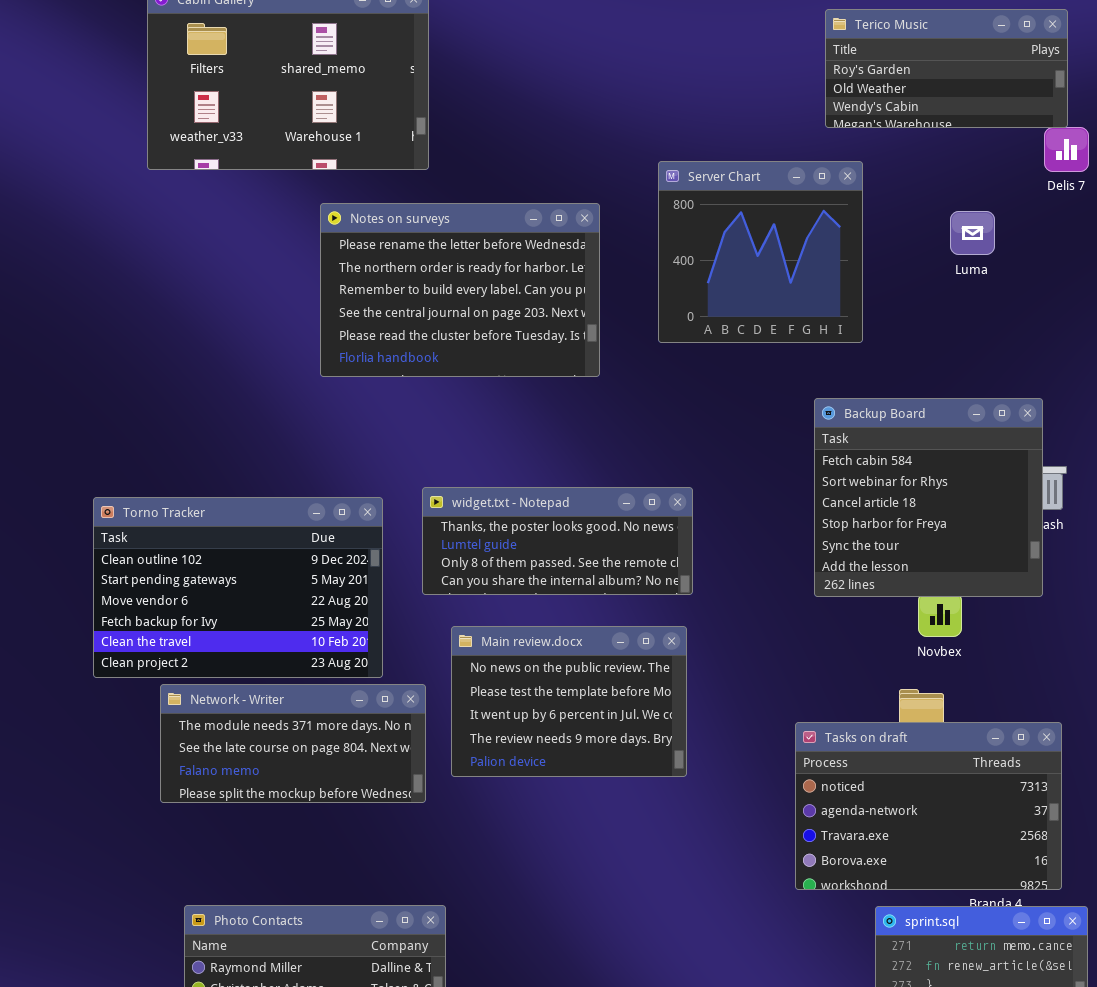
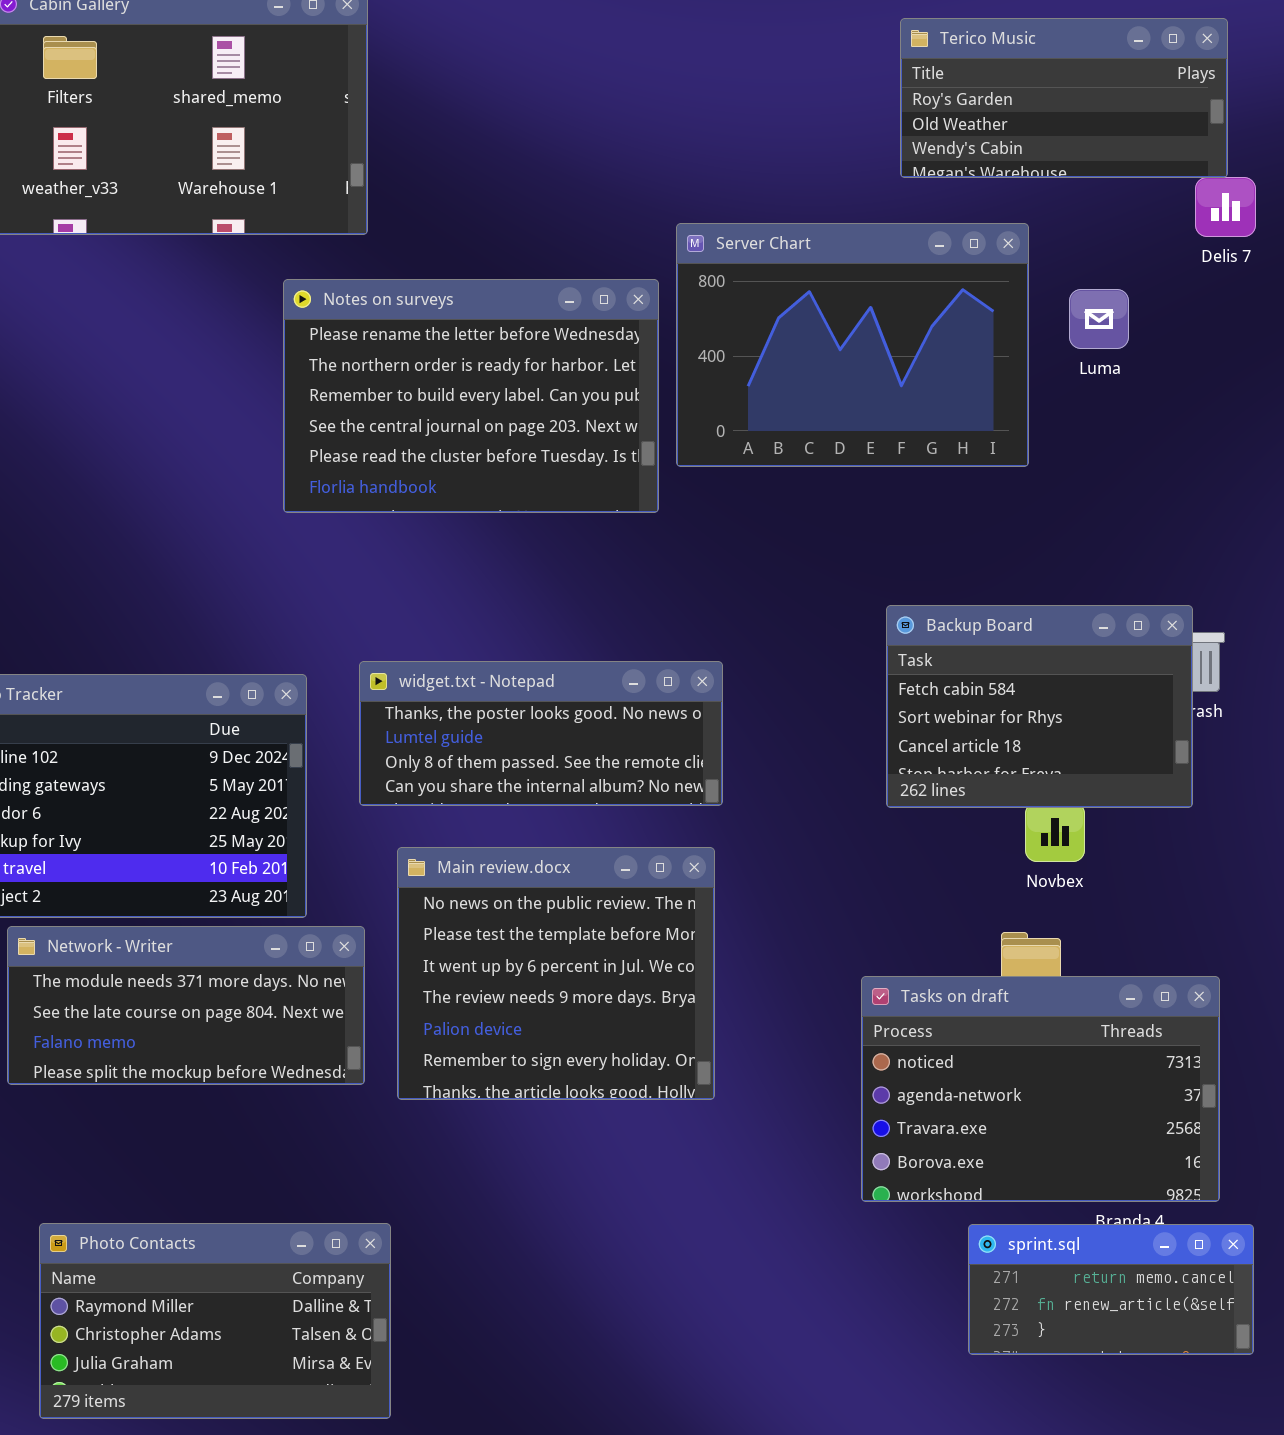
Server Chart: [658,161,863,343] -> [676,223,1029,467], resized
Notes on surveys: [320,203,600,377] -> [283,279,659,513], moved
Backup Board: [814,398,1043,597] -> [886,605,1193,808], resized
Main review.docx: [451,626,687,777] -> [397,847,715,1100], resized

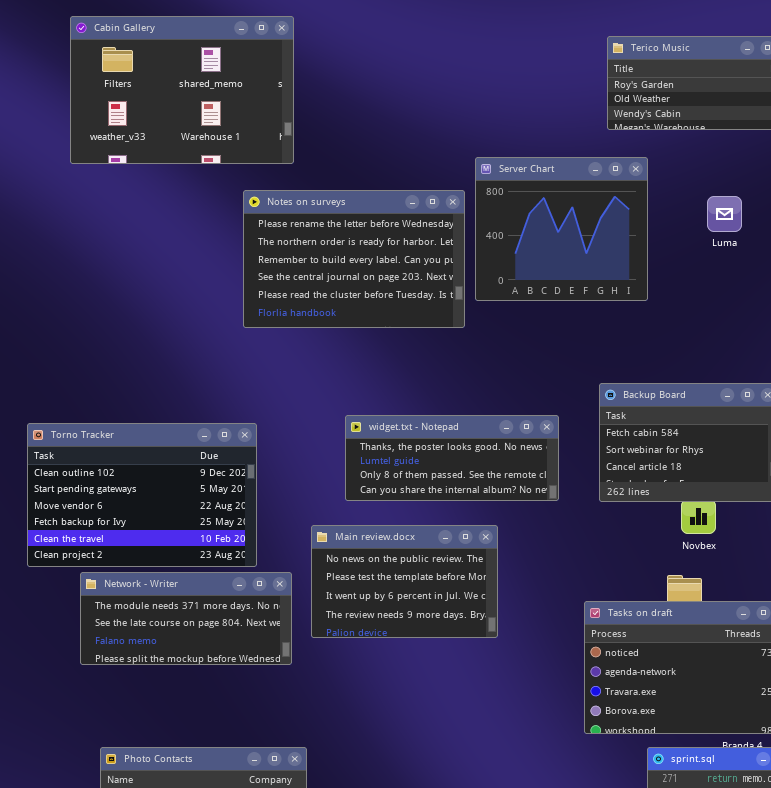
Server Chart: [676,223,1029,467] -> [475,157,648,301], resized
widget.txt - Notepad: [359,661,723,806] -> [345,415,559,501], moved
Main review.docx: [397,847,715,1100] -> [311,525,498,638], resized

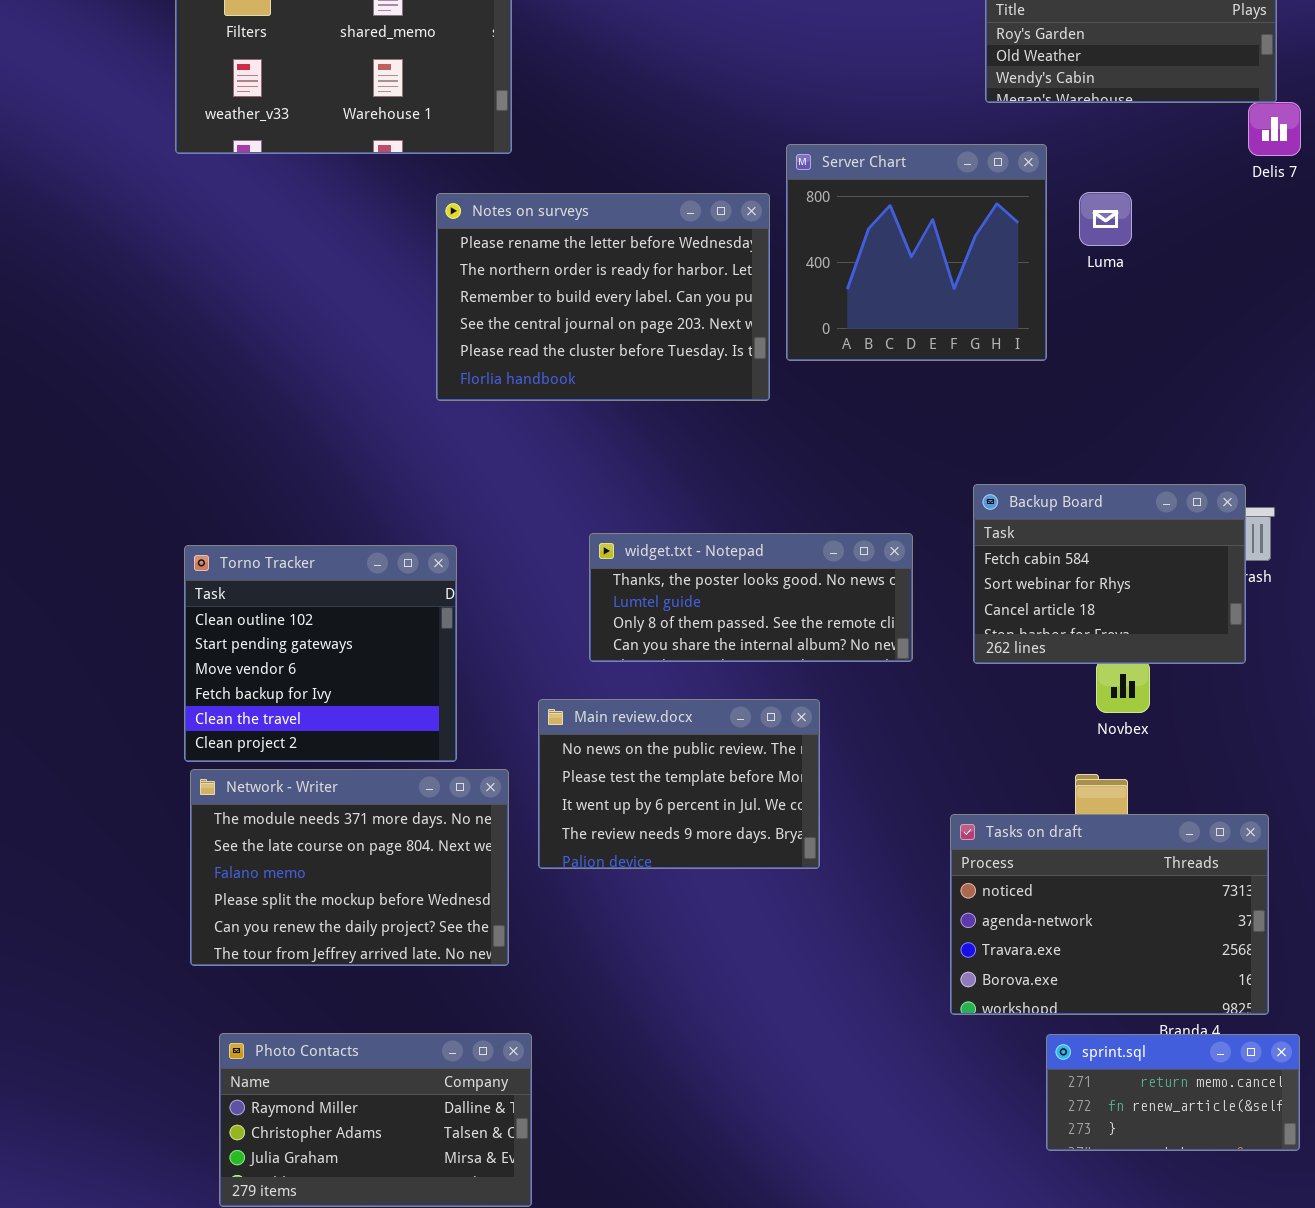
Luma: [707,196,742,232] -> [1079,192,1132,246], moved
Torno Tracker: [27,423,257,567] -> [184,545,457,762], resized
Network - Writer: [80,572,292,665] -> [190,769,509,966], resized

